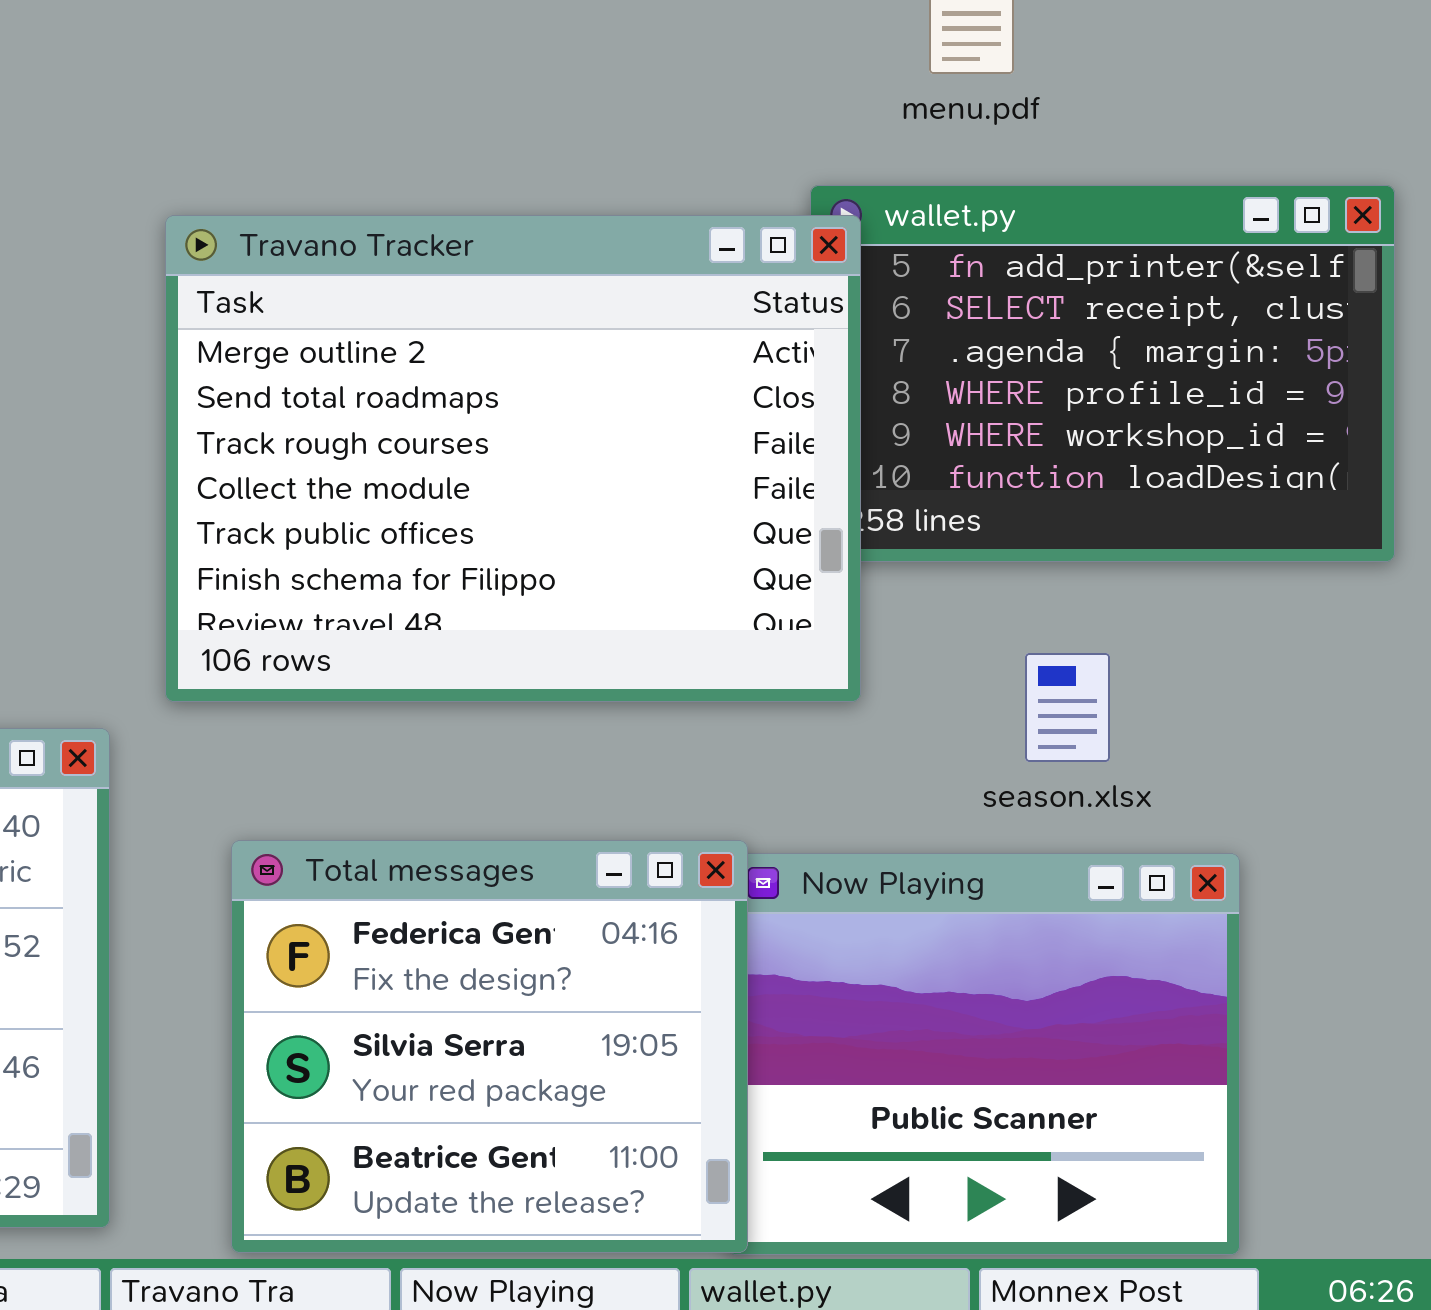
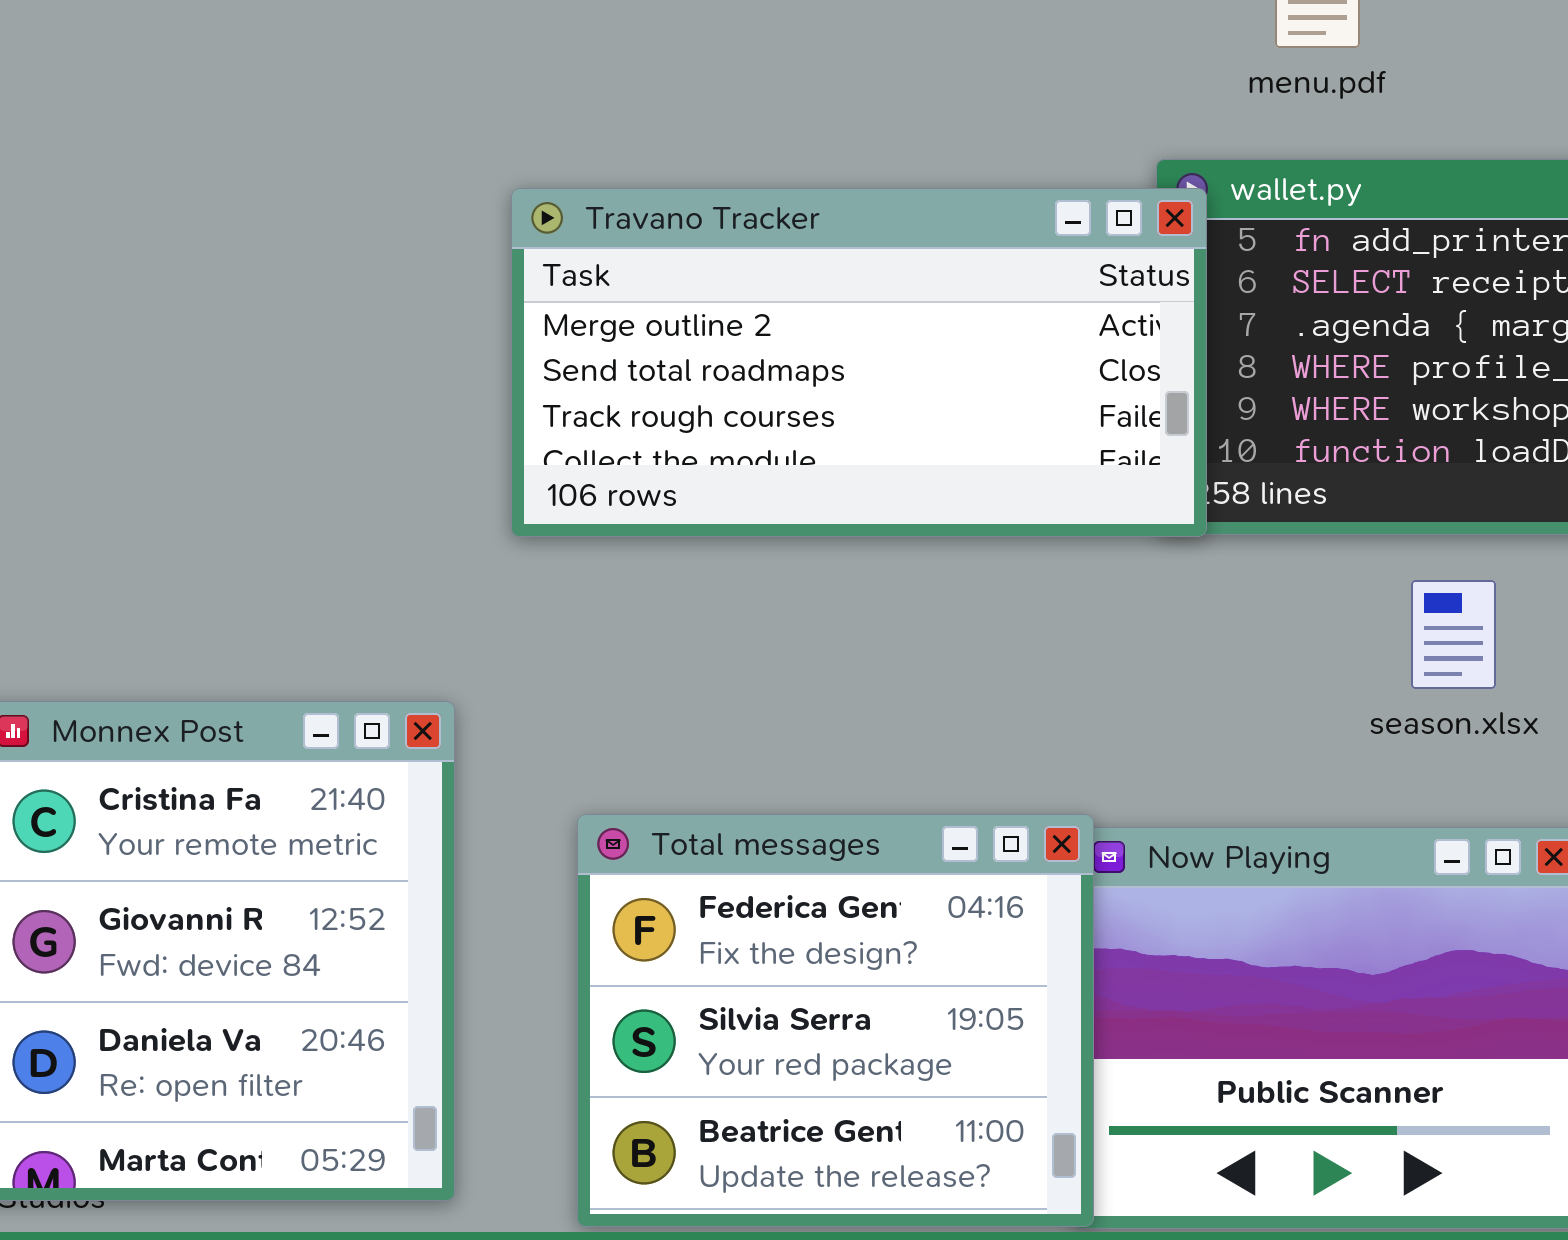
Travano Tracker: [165,215,861,702] -> [511,188,1207,537], resized
season.xlsx: [1025,653,1110,762] -> [1411,580,1496,689], moved

